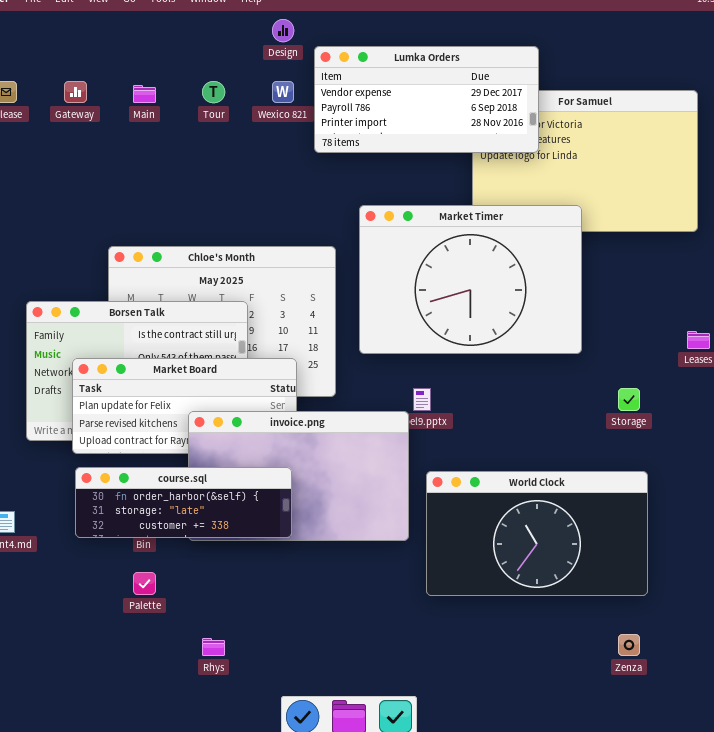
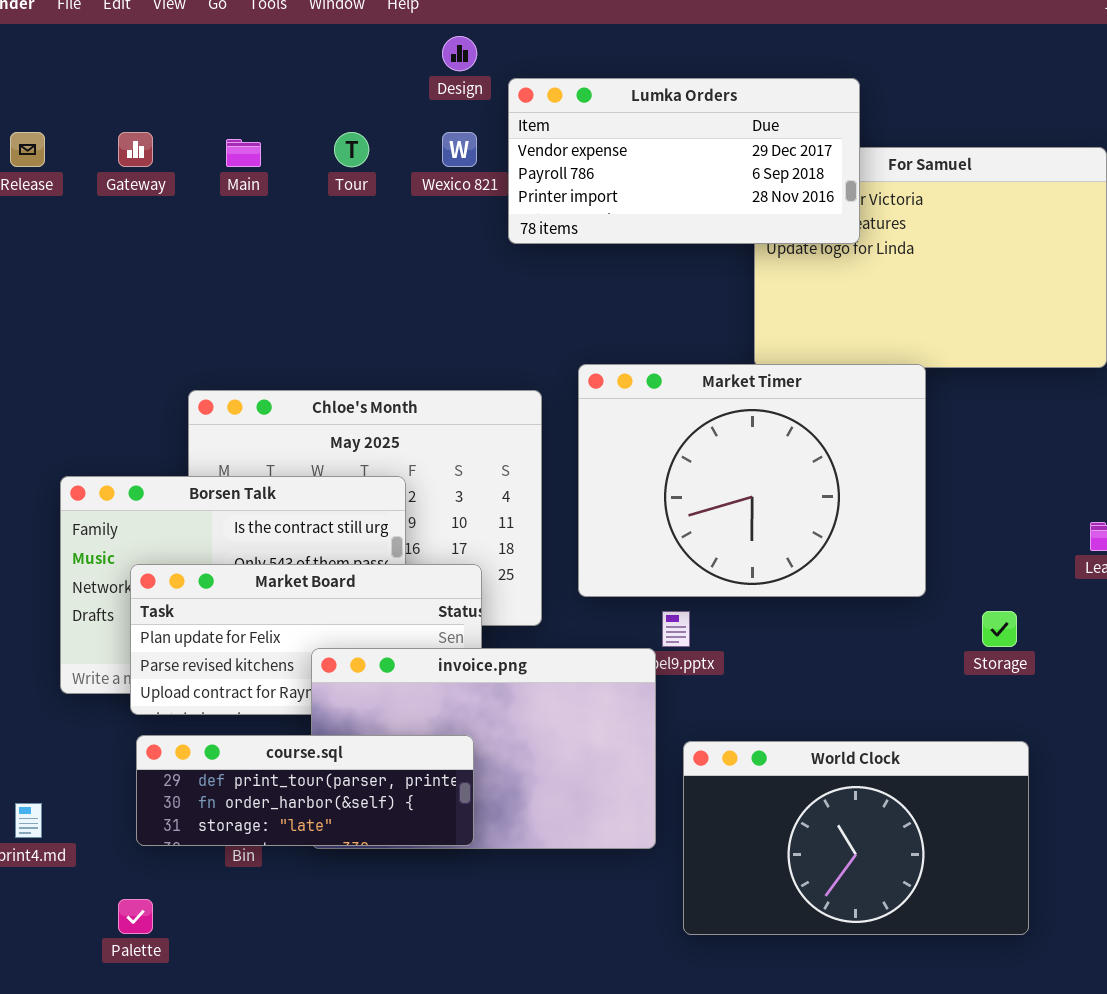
Market Timer: [359,205,582,354] -> [578,364,926,597], moved
course.sql: [75,467,292,538] -> [136,735,474,846], scrolled up 1 row
Palette: [133,572,156,595] -> [118,899,153,934], moved

